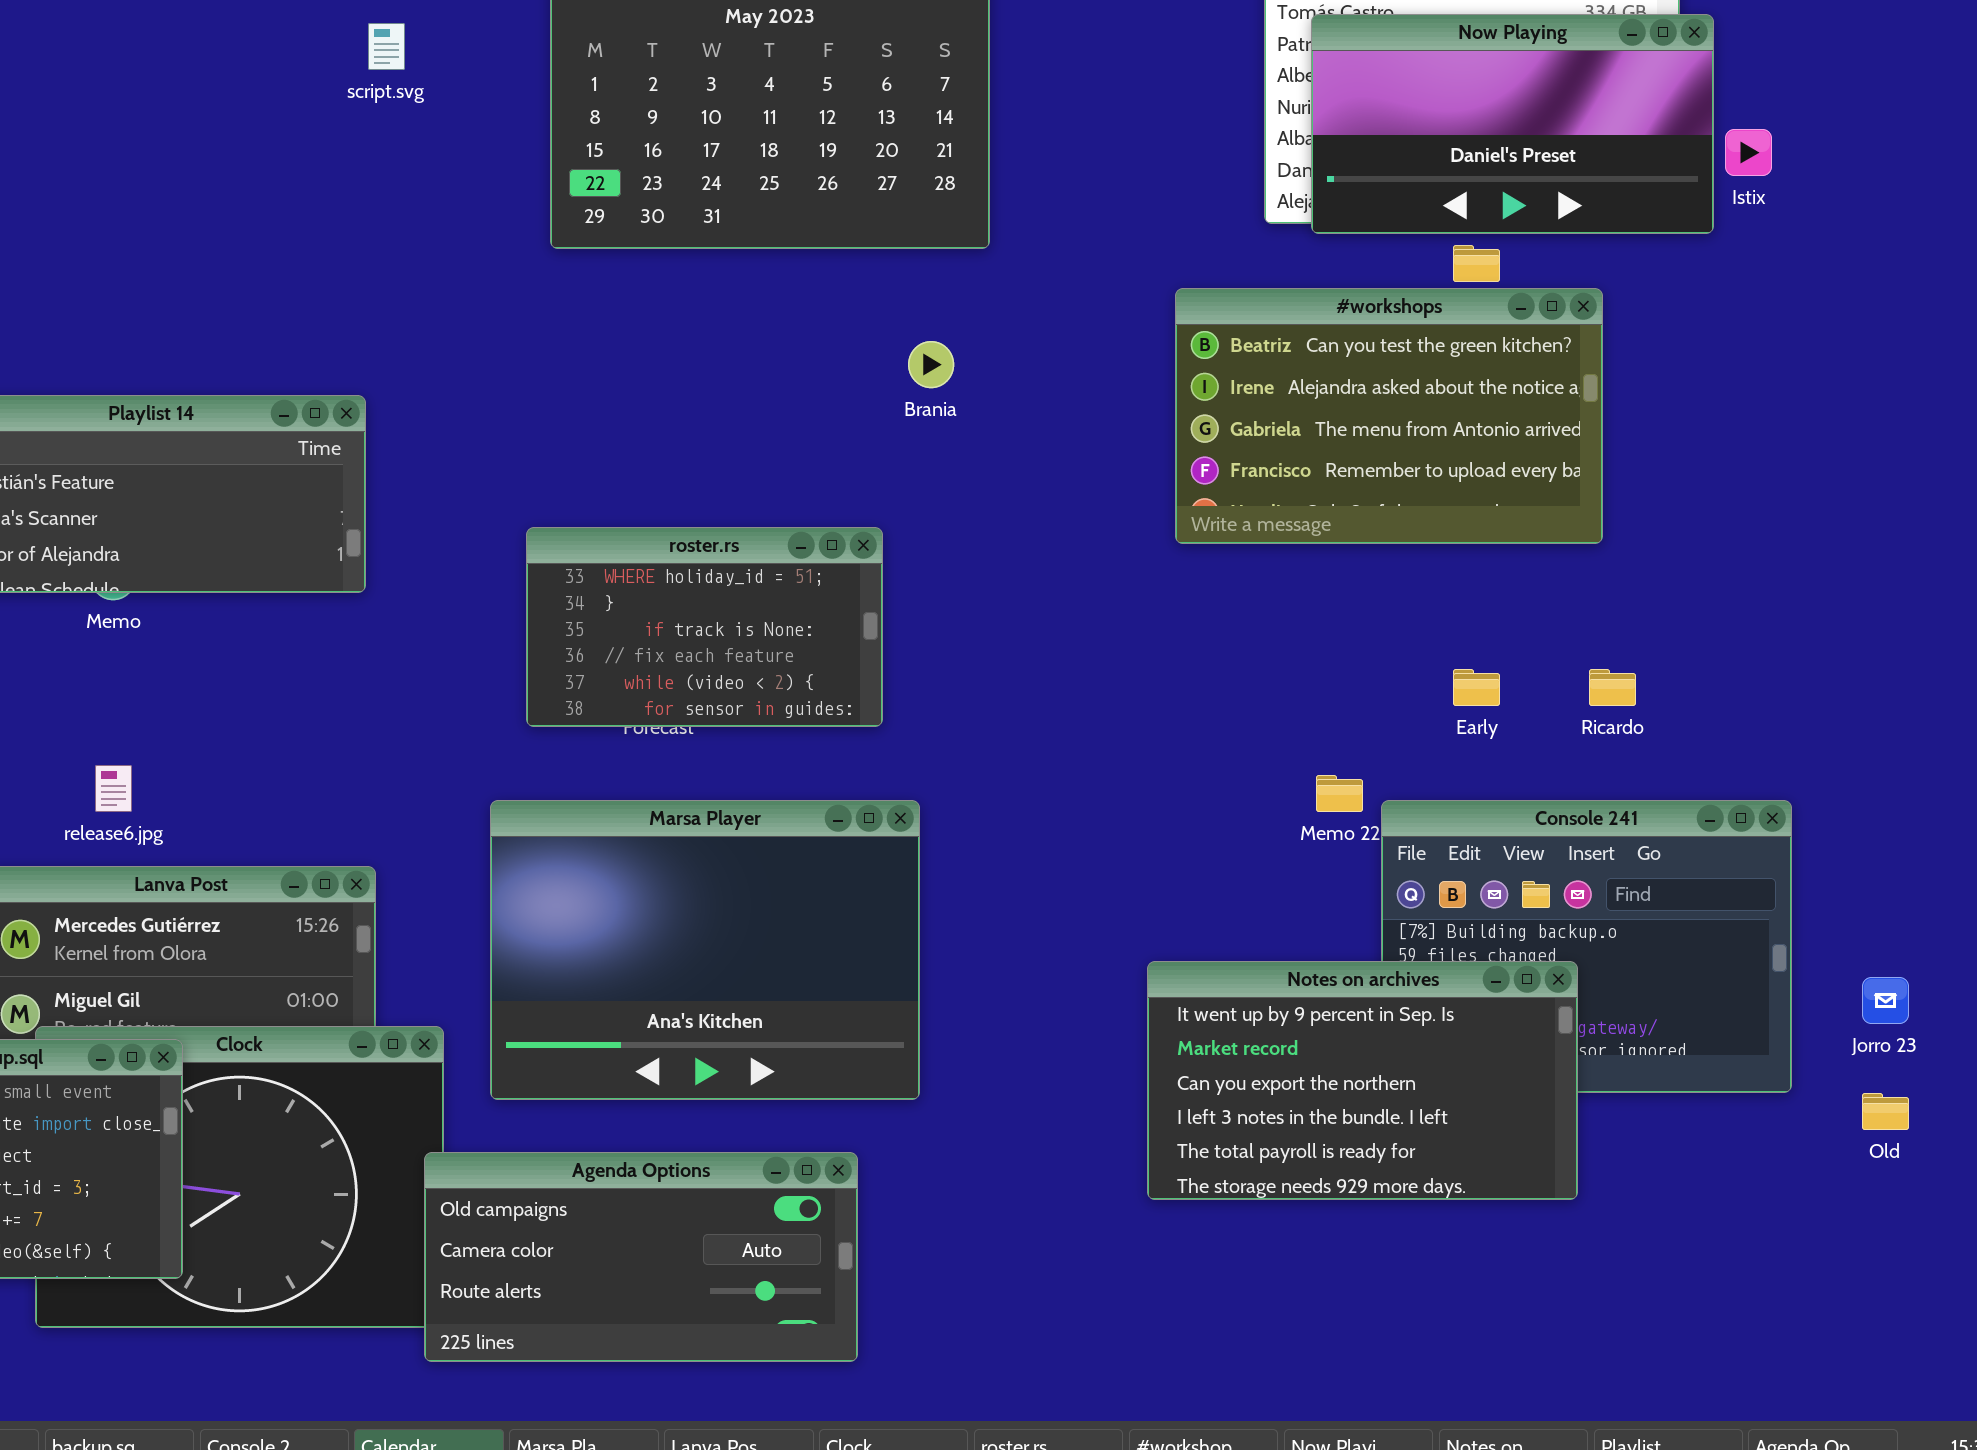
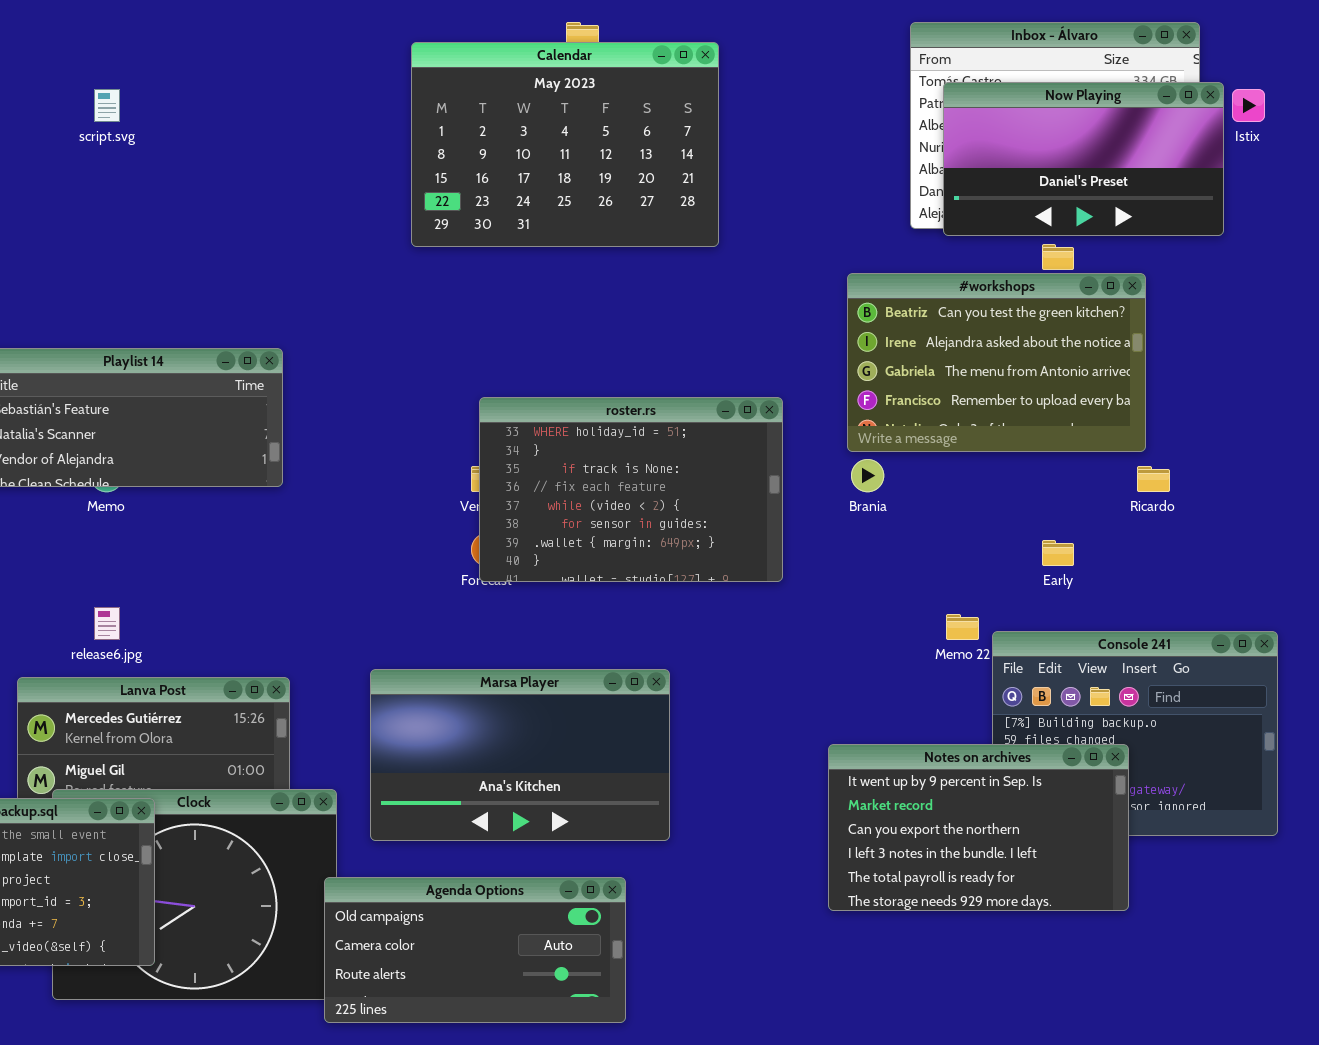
script.svg: [368,23,405,70] -> [94,89,120,122], moved
Istix: [1725,129,1772,176] -> [1232,89,1265,122], moved
Brania: [908,341,954,388] -> [851,459,884,492], moved
roster.rs: [526,527,883,727] -> [479,397,783,582], moved, resized
Ricardo: [1589,669,1636,706] -> [1137,466,1170,492], moved
Marsa Player: [490,800,920,1100] -> [370,669,670,841], resized

